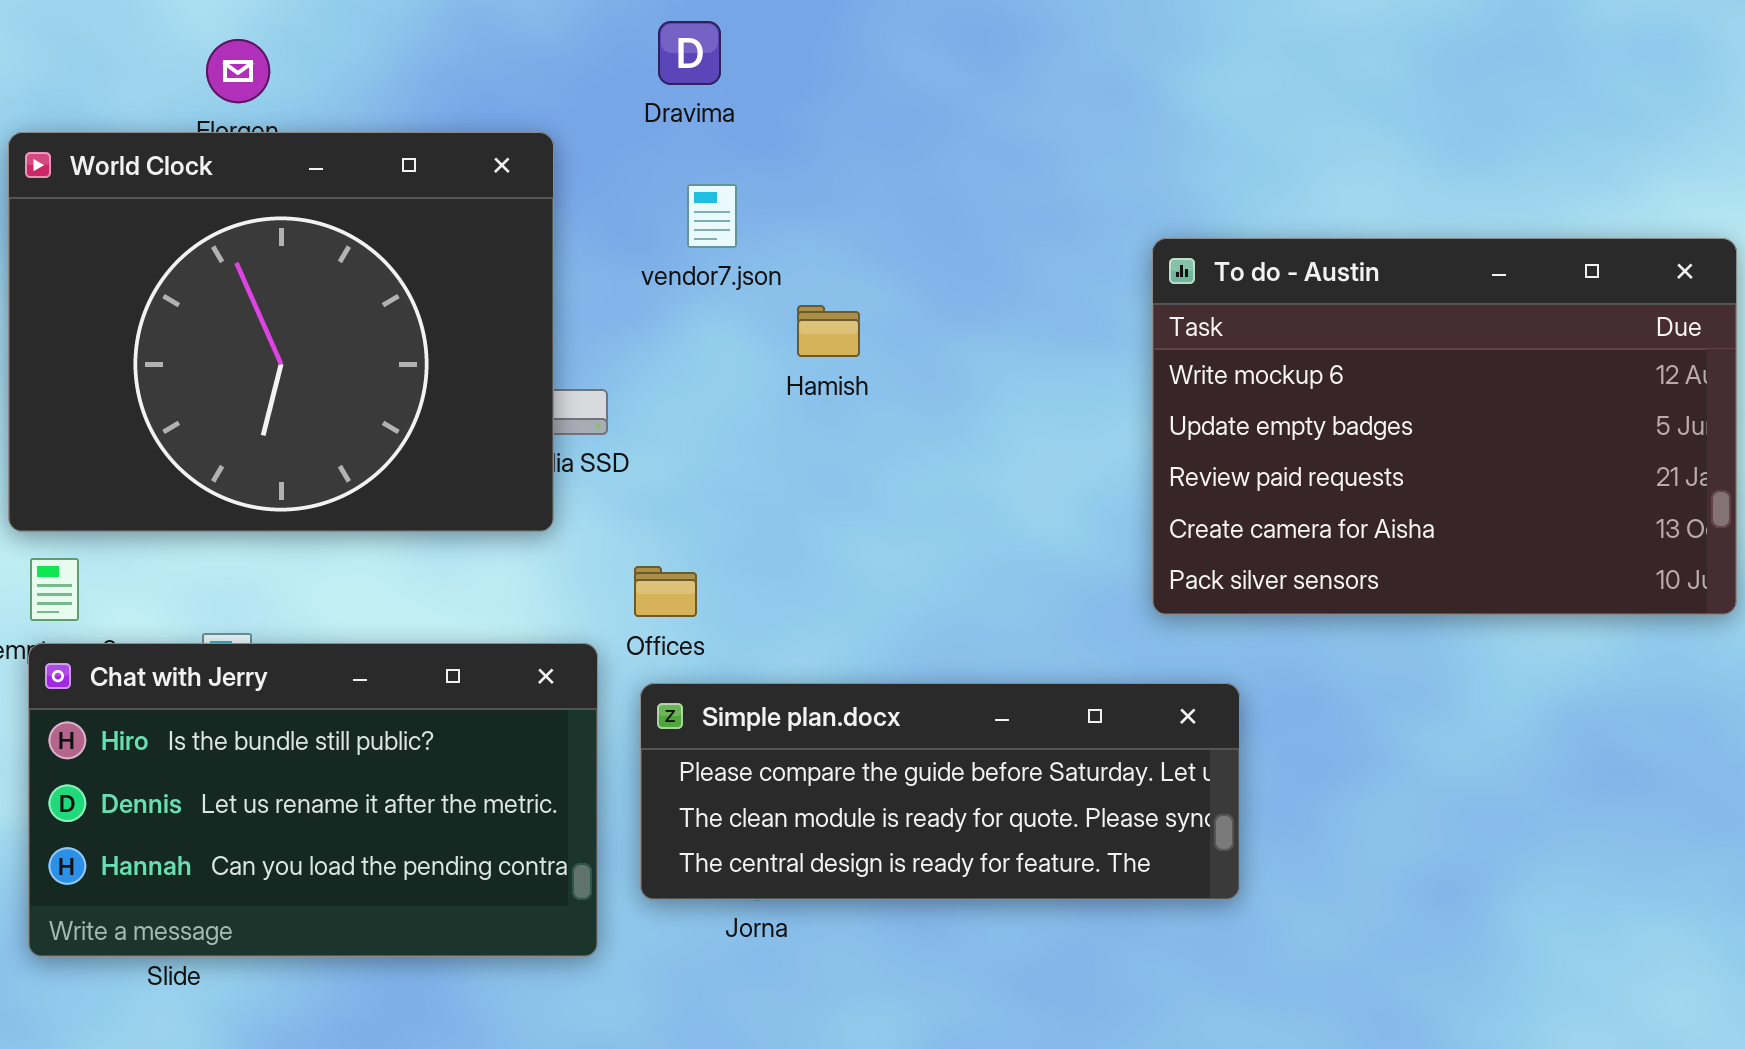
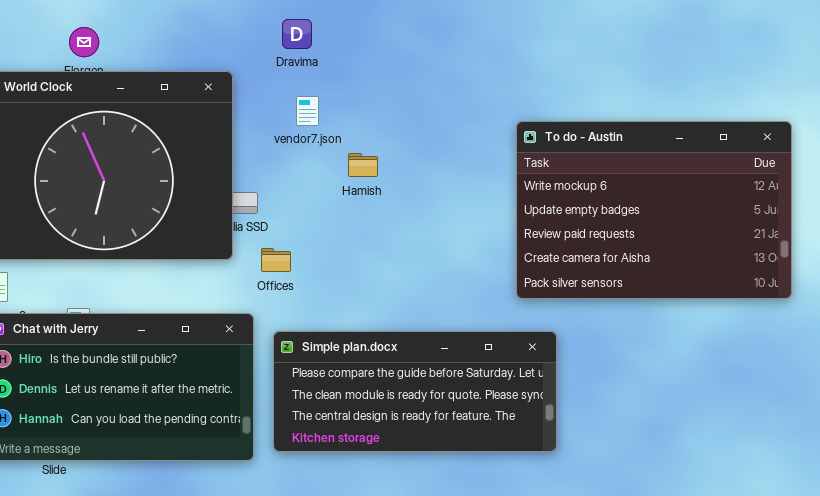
Offices: [634,566,697,617] -> [261,248,291,272], moved
Simple plan.docx: [640,683,1240,900] -> [273,331,557,452], resized

